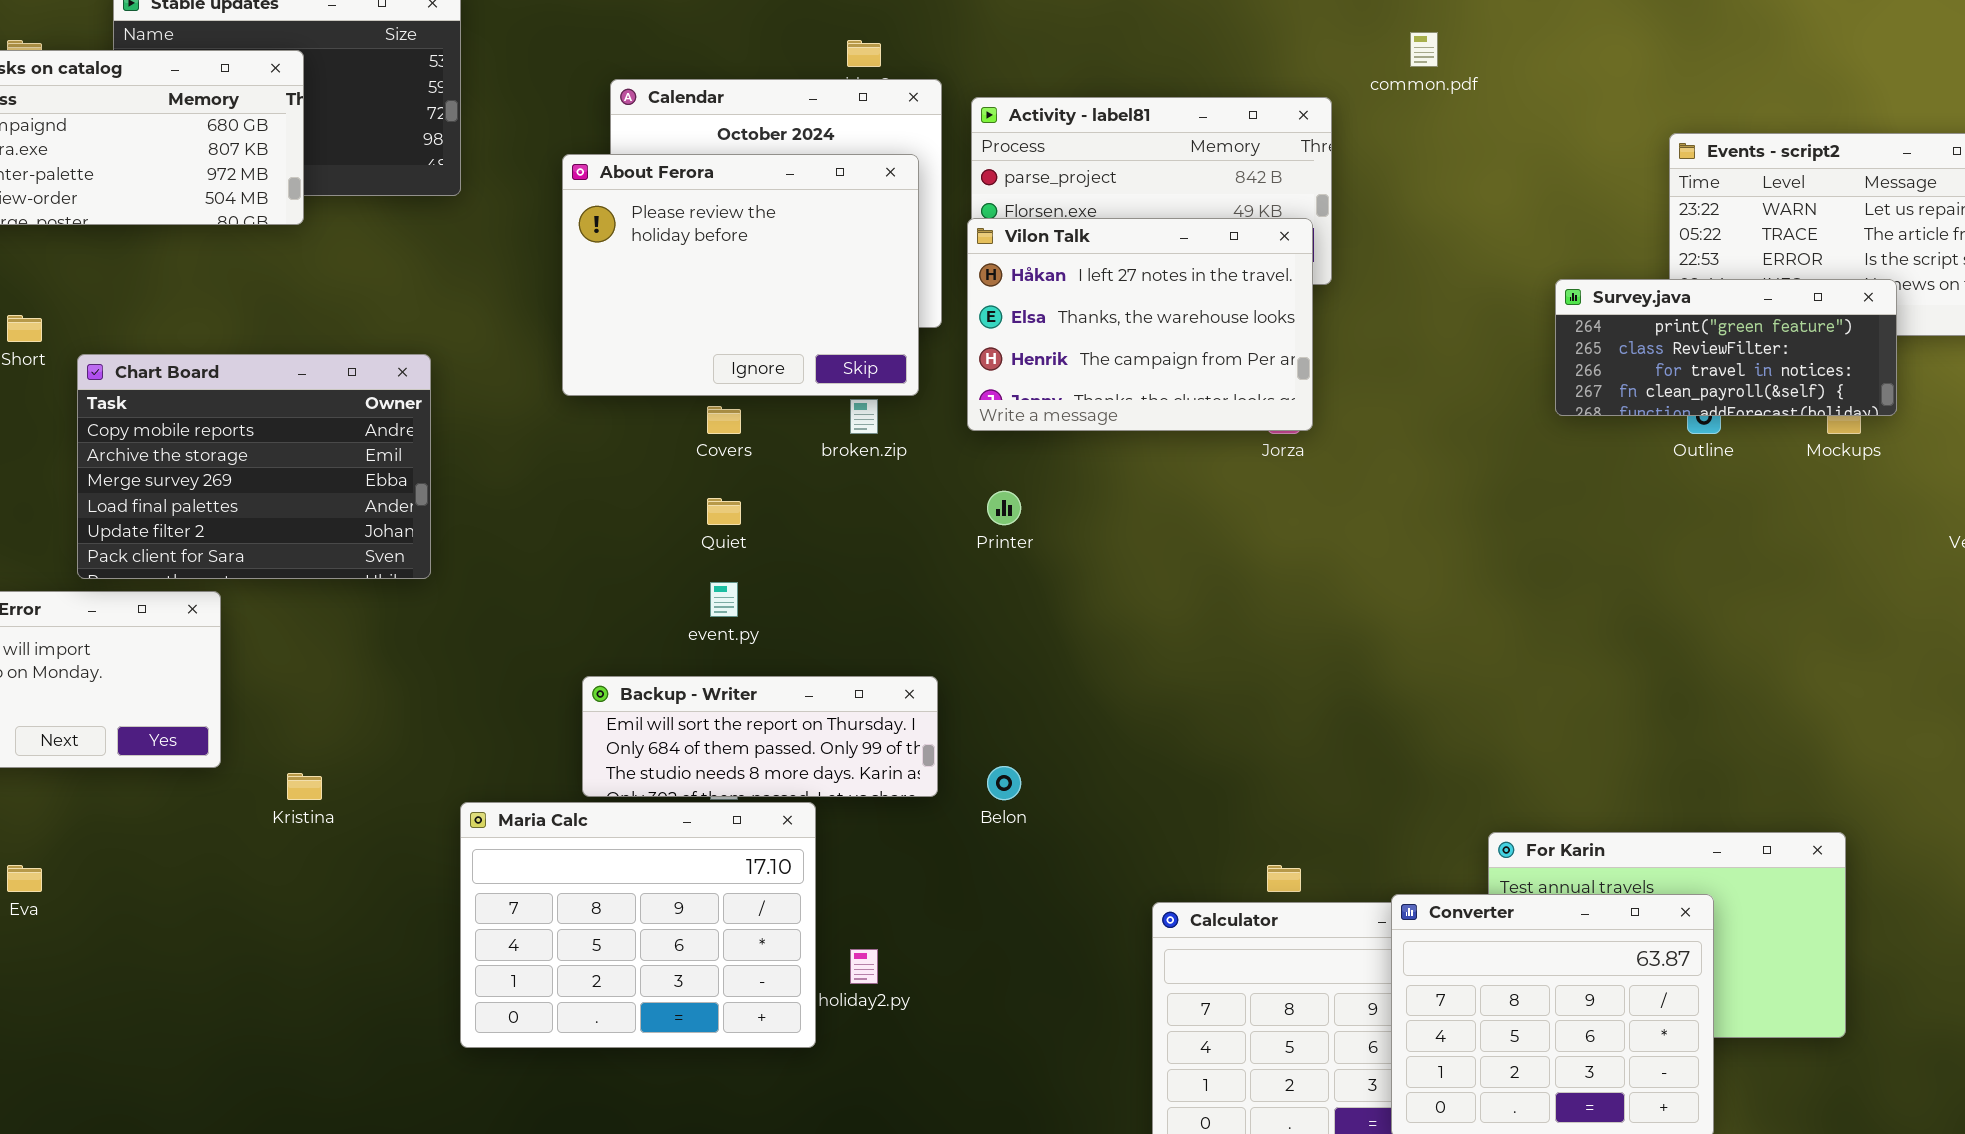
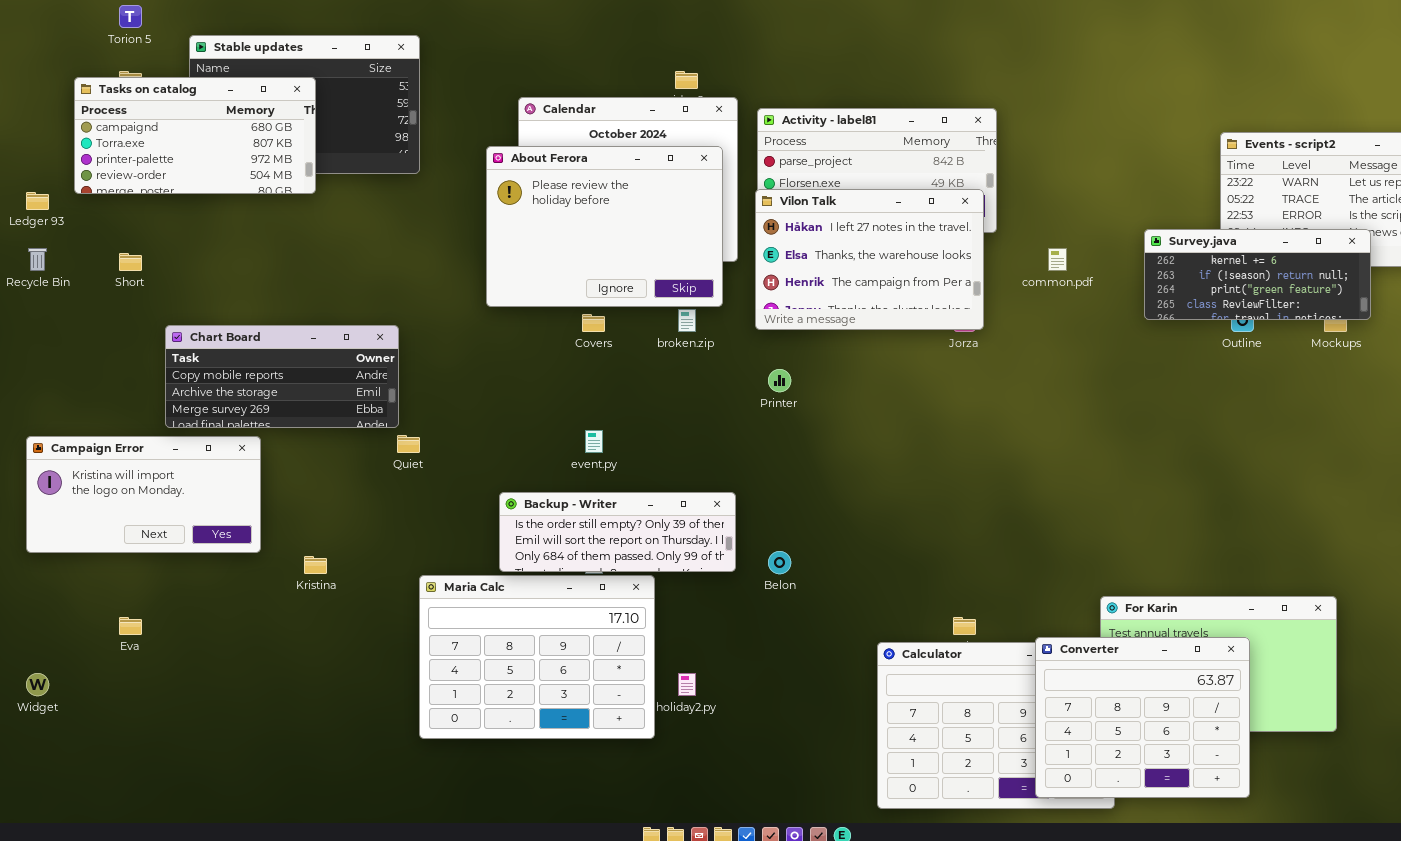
common.pdf: [1410,32,1438,67] -> [1048,248,1067,271], moved
Survey.java: [1555,279,1897,416] -> [1144,229,1371,320], scrolled up 2 rows
Chart Board: [77,354,431,579] -> [165,325,399,428], resized
Quiet: [707,498,741,525] -> [397,435,420,453], moved
Backup - Writer: [582,676,938,797] -> [499,492,736,572], scrolled up 1 row

